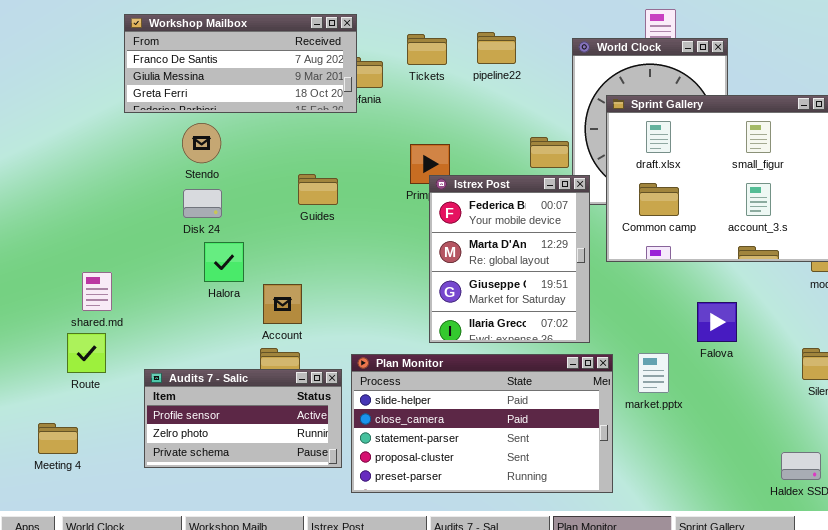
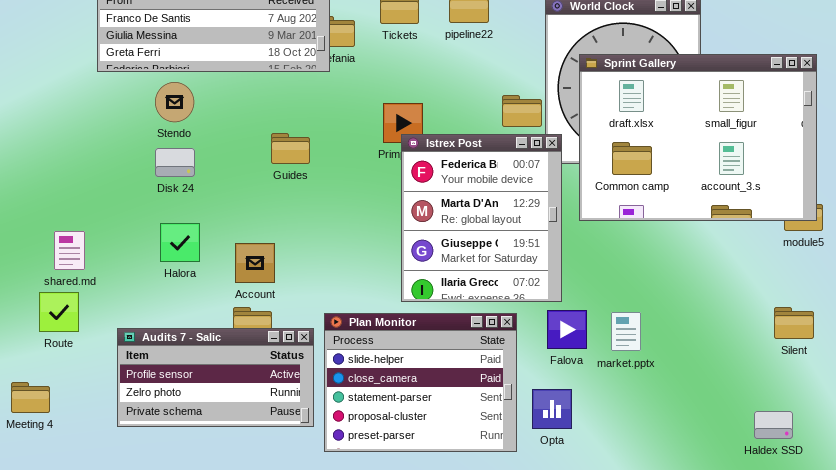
Halora: [204,242,244,282] -> [160,223,200,262], moved
Falova: [697,302,737,342] -> [547,310,587,349], moved
Plan Monitor: [351,354,613,493] -> [324,313,517,452], resized

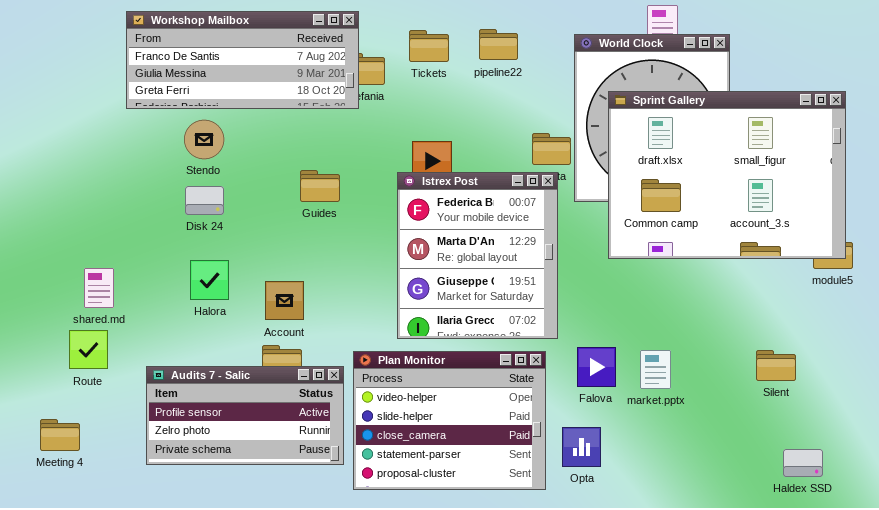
Istrex Post: [401,134,562,302] -> [397,172,558,339], moved
Silent: [774,307,814,339] -> [756,350,796,381], moved
Plan Monitor: [324,313,517,452] -> [353,351,546,490], scrolled up 1 row

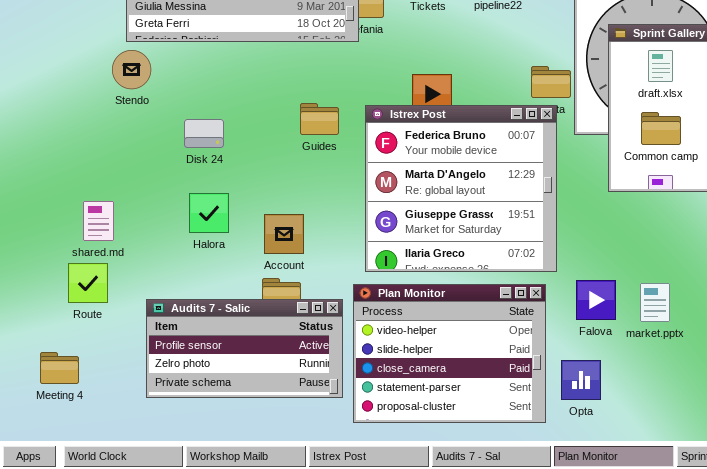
Stendo: [184,120,224,159] -> [112,50,151,89], moved
Istrex Post: [397,172,558,339] -> [365,105,557,272], resized

